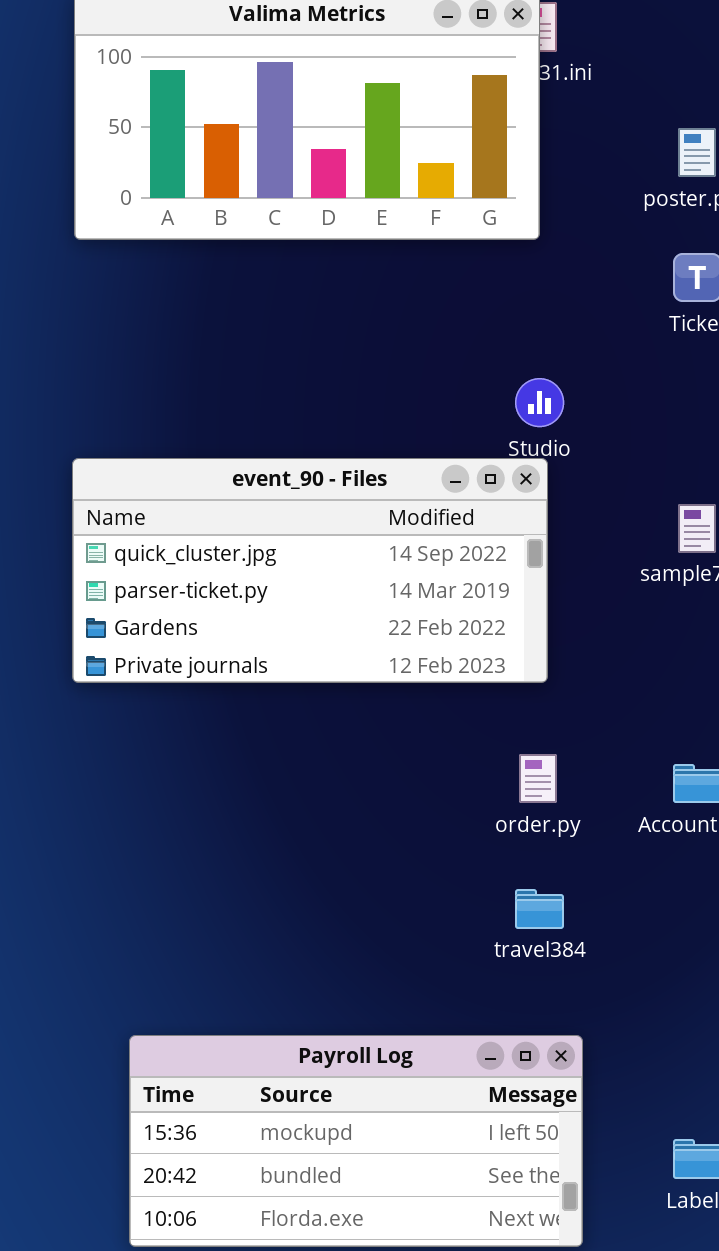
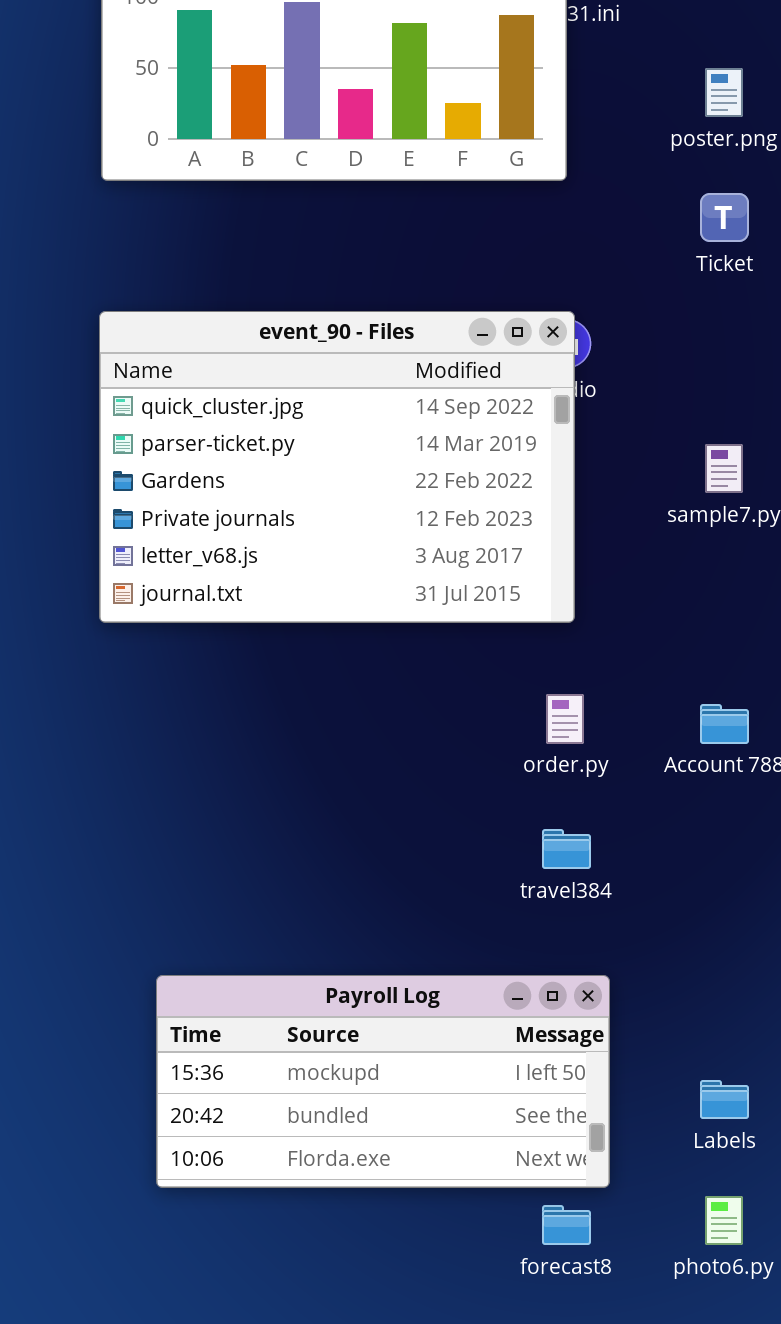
event_90 - Files: [72,458,548,683] -> [99,311,575,623], resized

